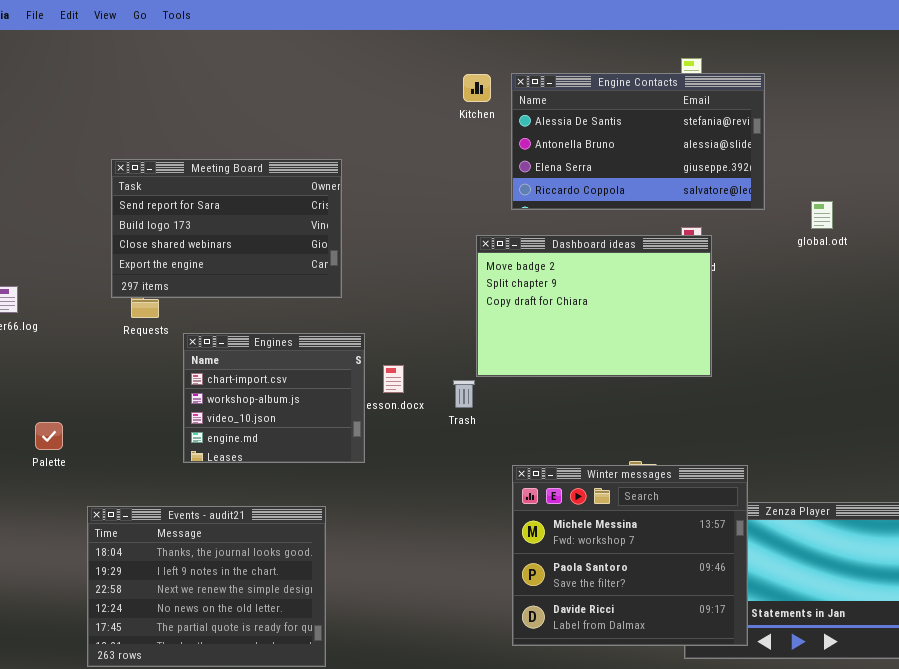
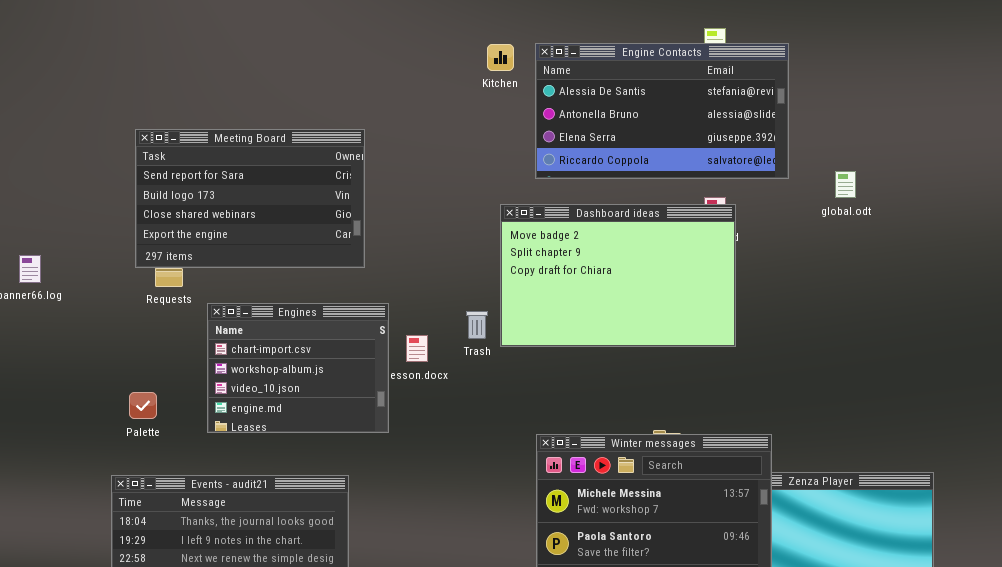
Trash: [453,380,475,408] -> [466,311,488,339], moved
Palette: [35,422,63,450] -> [129,392,157,419], moved

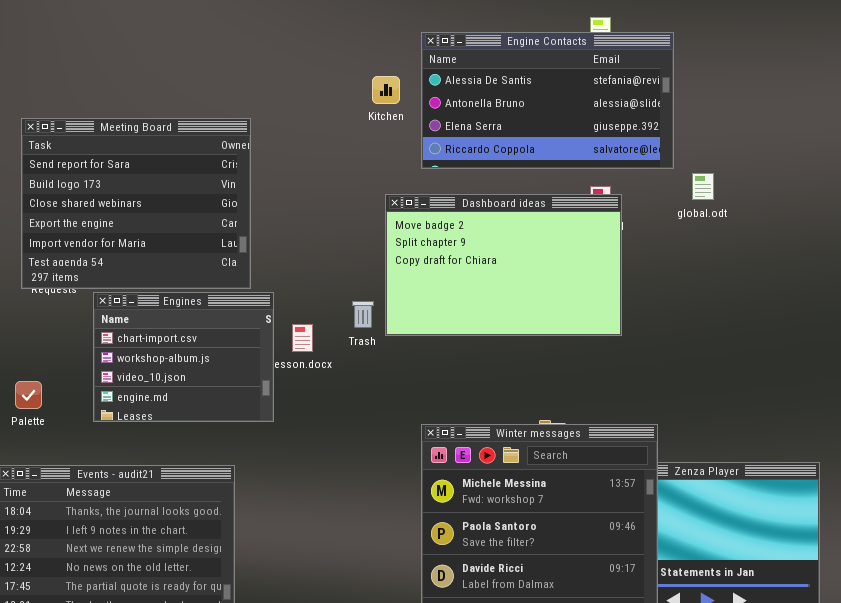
Kitchen: [487,44,514,71] -> [372,76,400,104], moved
Meeting Board: [135,129,365,268] -> [21,118,251,289], resized
global.odt: [835,171,856,198] -> [692,173,714,200], moved

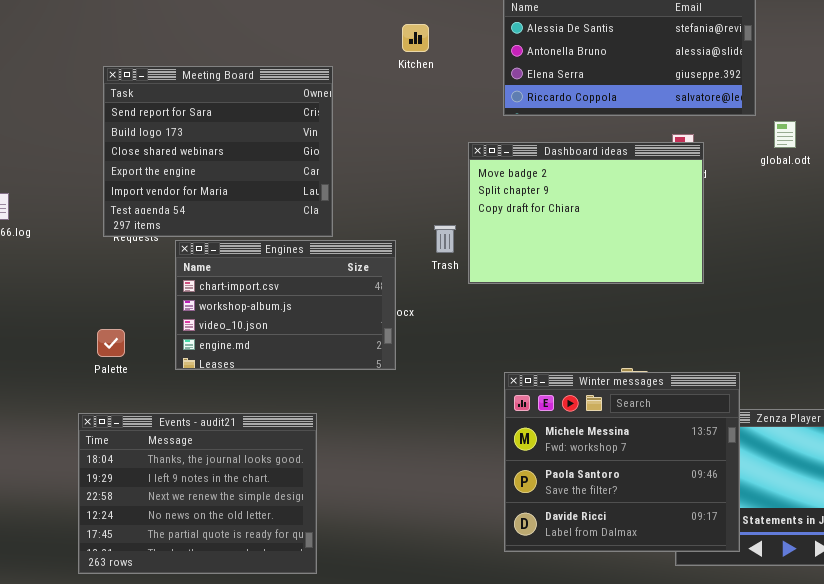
Kitchen: [372,76,400,104] -> [402,24,429,52], moved
Engines: [93,292,274,422] -> [175,240,396,370], resized
Trash: [352,301,374,328] -> [434,225,456,253], moved

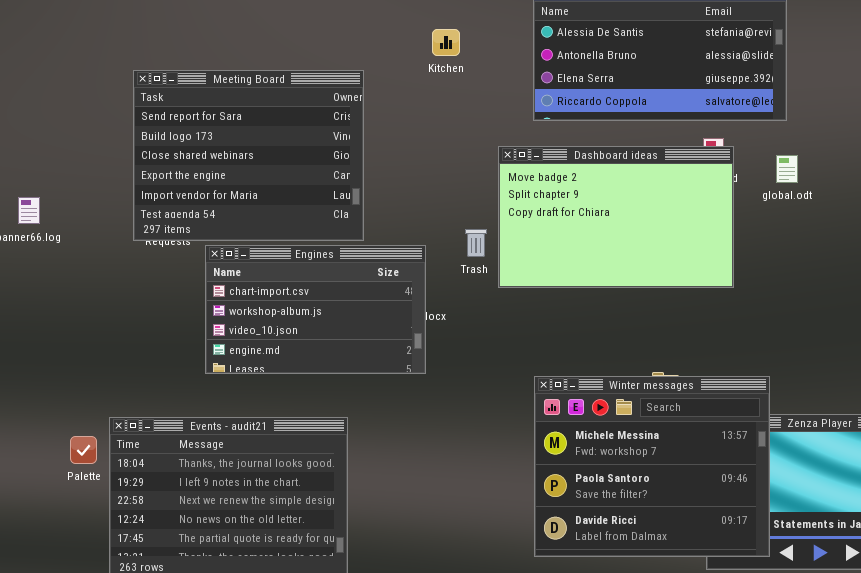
global.odt: [774,121,796,148] -> [776,155,798,183], moved
Palette: [97,329,125,357] -> [70,436,97,464], moved

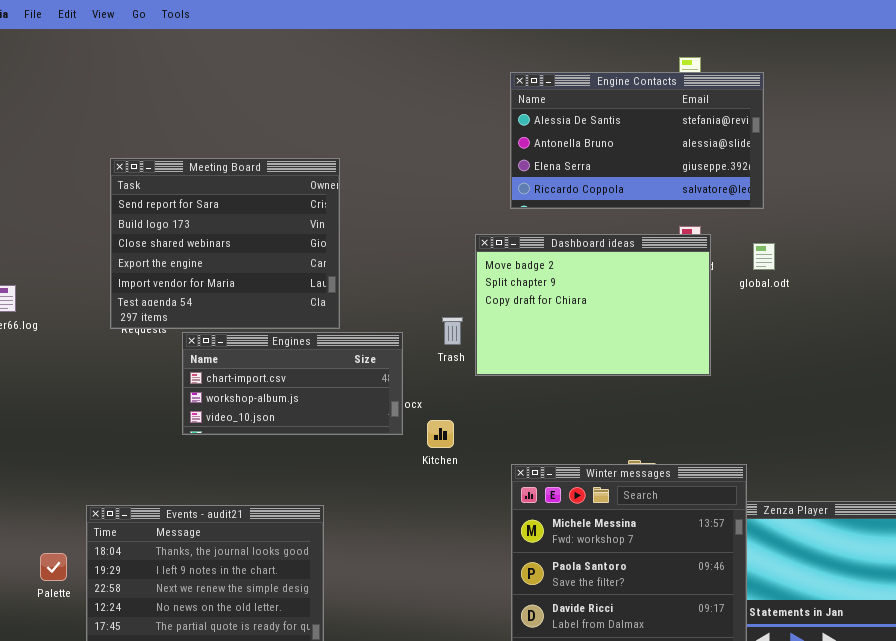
Kitchen: [432,29,460,56] -> [427,420,454,448], moved
Engines: [205,245,426,374] -> [182,332,403,435], resized
Palette: [70,436,97,464] -> [40,553,67,581], moved

